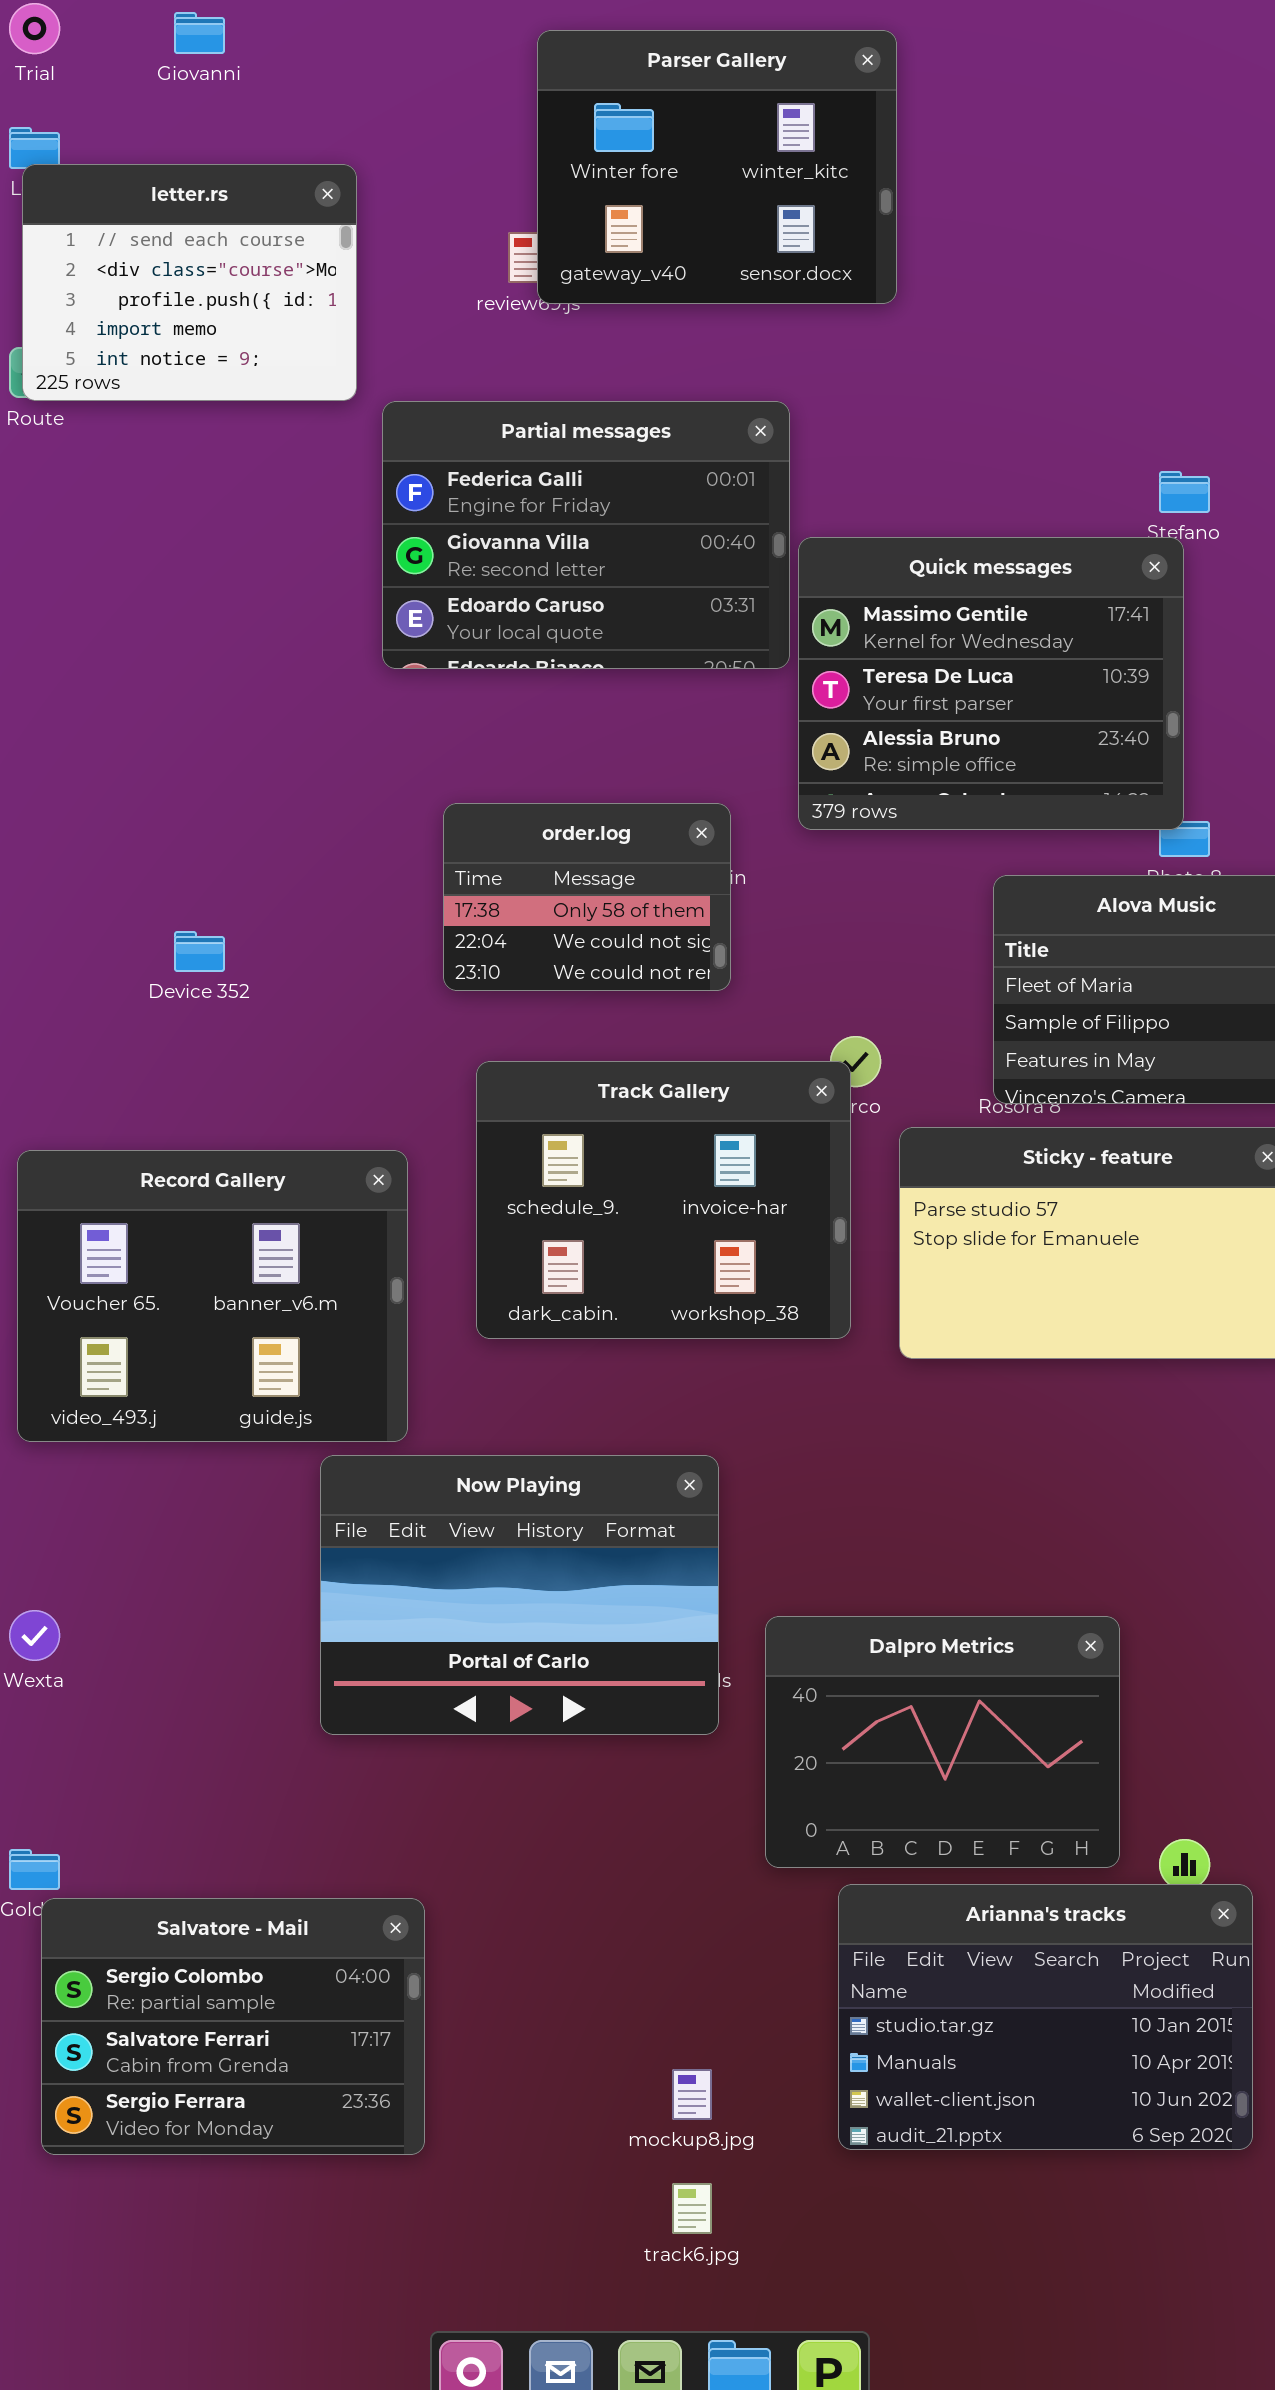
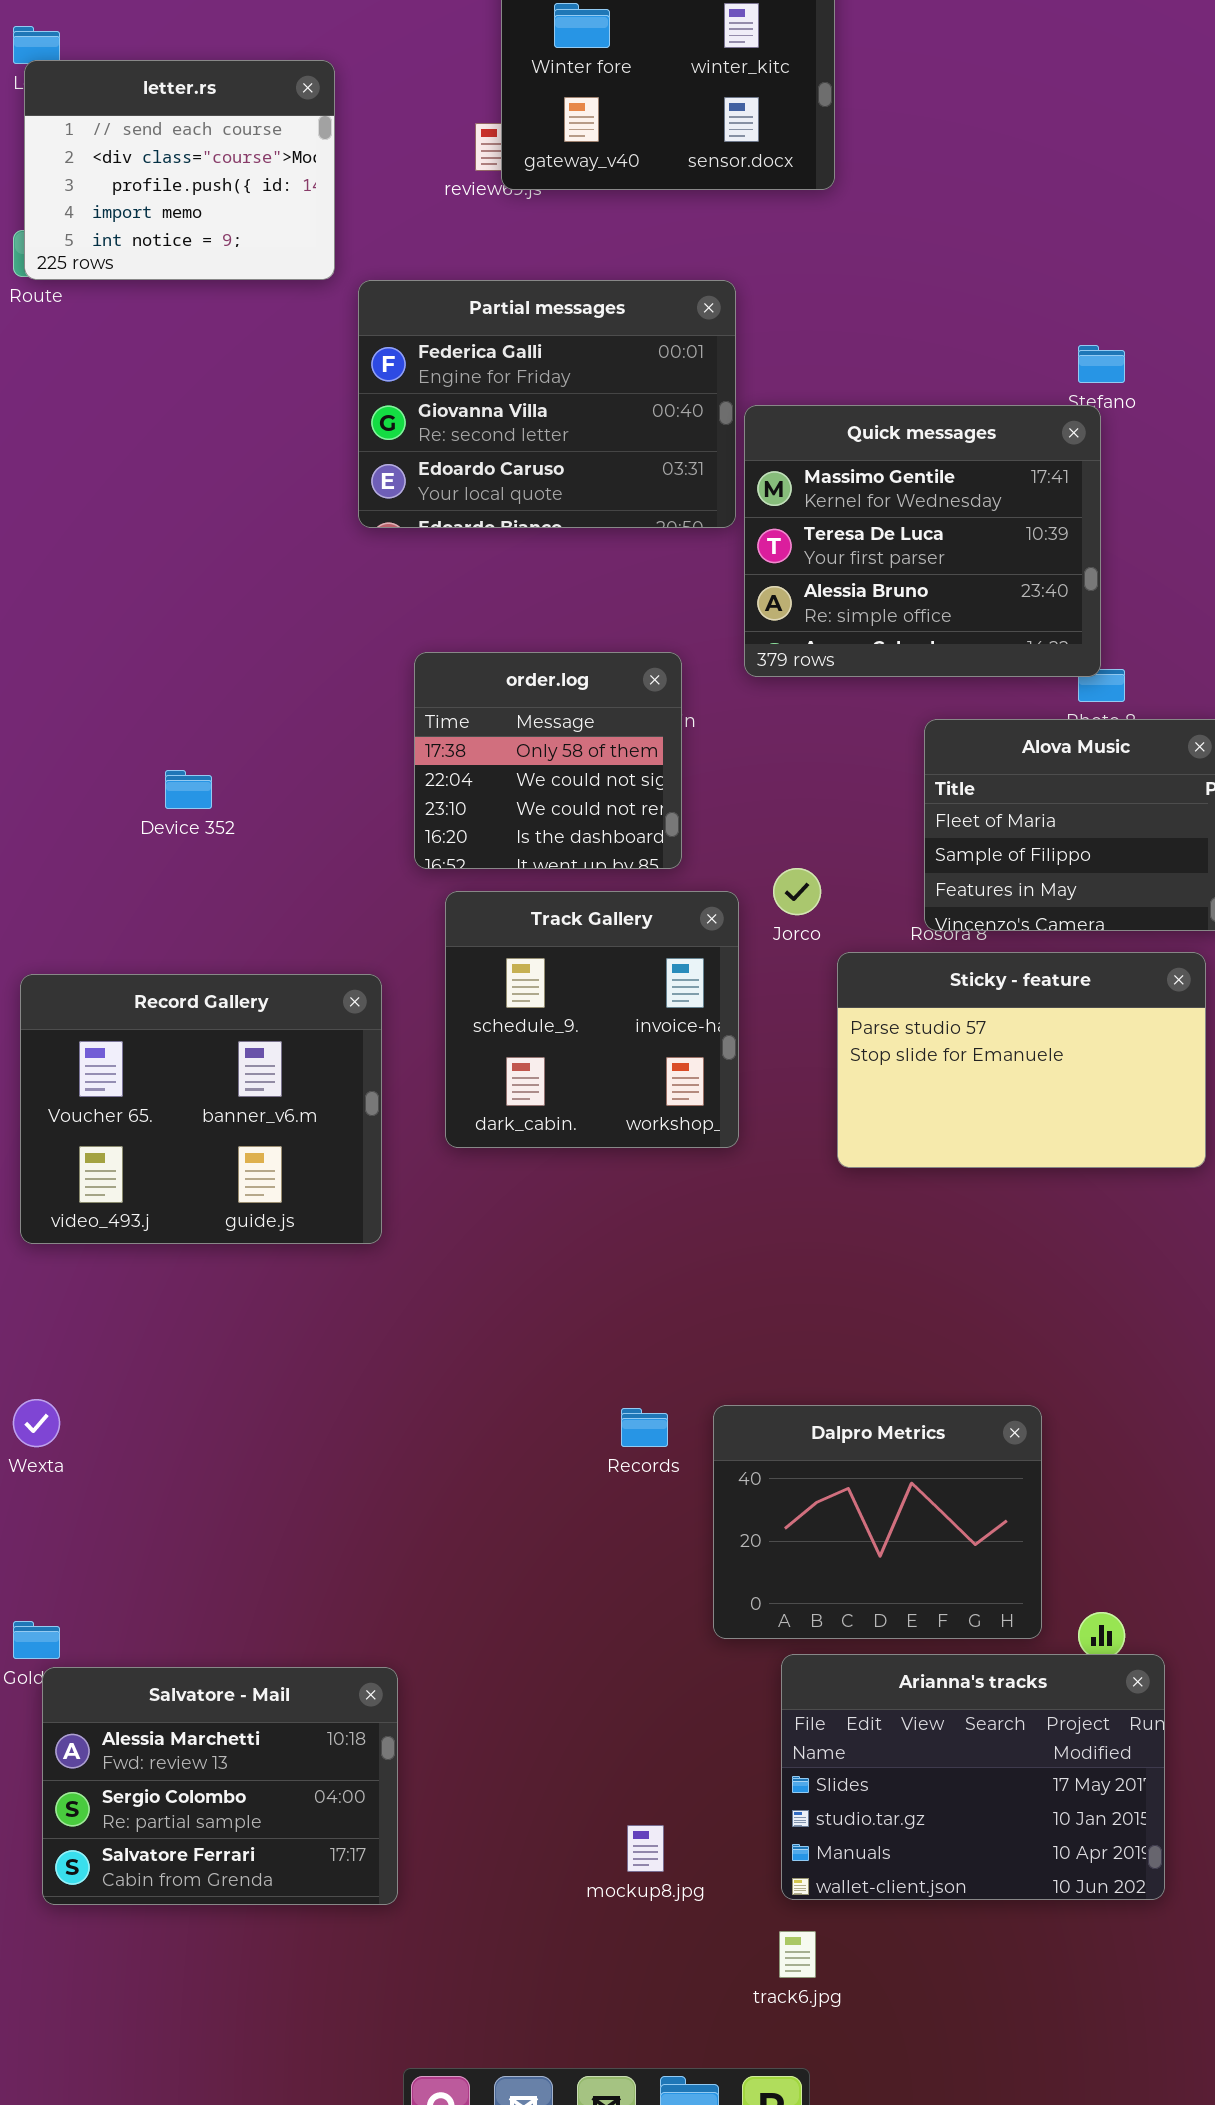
order.log: [443,803,731,991] -> [414,652,682,869], resized
Track Gallery: [476,1061,851,1339] -> [445,891,739,1148], resized
Now Playing: [320,1455,719,1735] -> none, closed
Arianna's tracks: [838,1884,1253,2150] -> [781,1654,1165,1900], scrolled up 1 row
Salvatore - Mail: [41,1898,425,2155] -> [42,1667,398,1905], scrolled up 1 row
track6.jpg: [672,2183,712,2234] -> [779,1931,816,1978], moved

